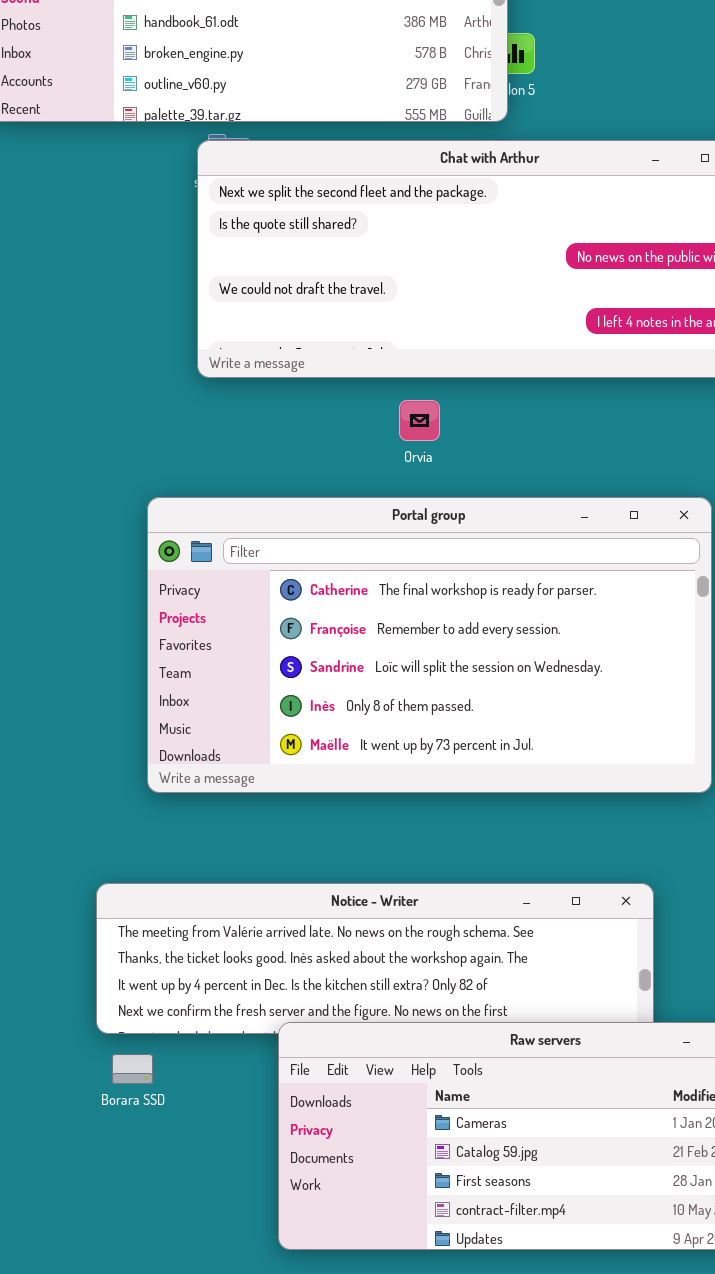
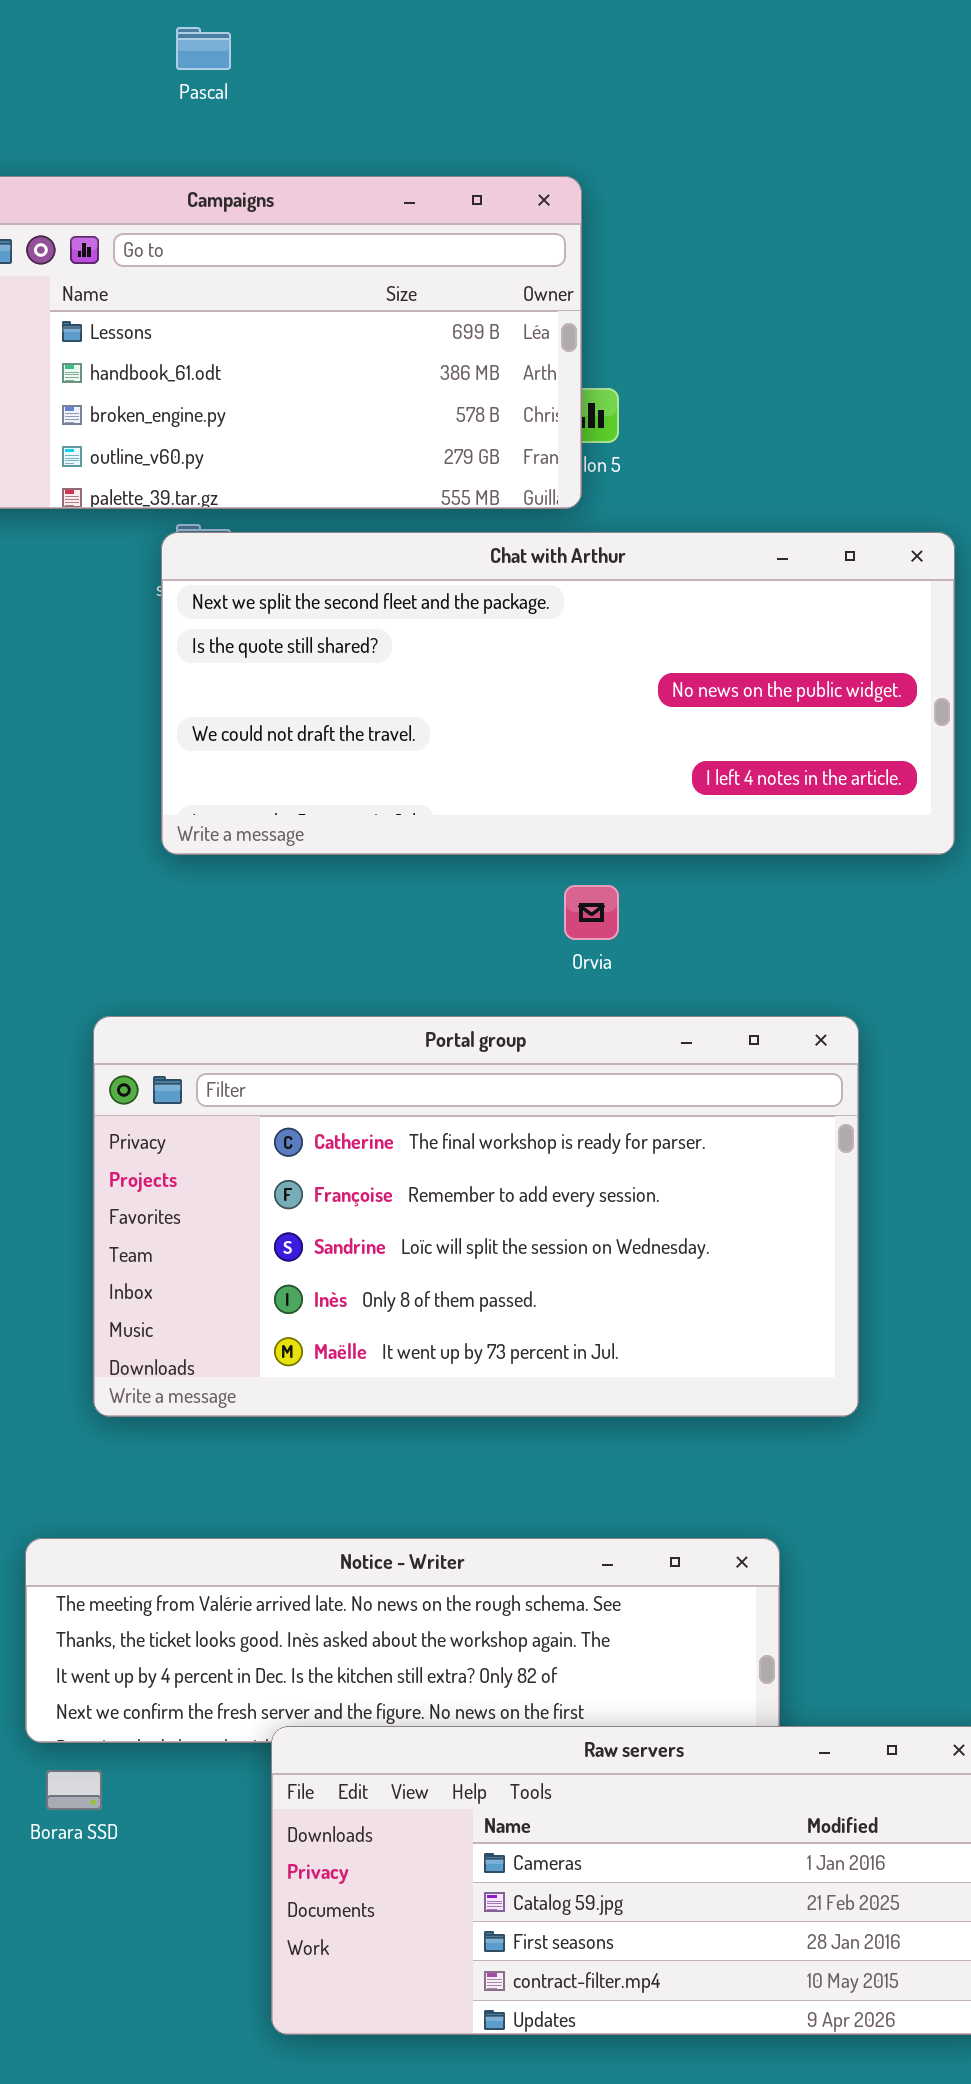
Orvia: [399,400,440,441] -> [564,885,619,940], moved

